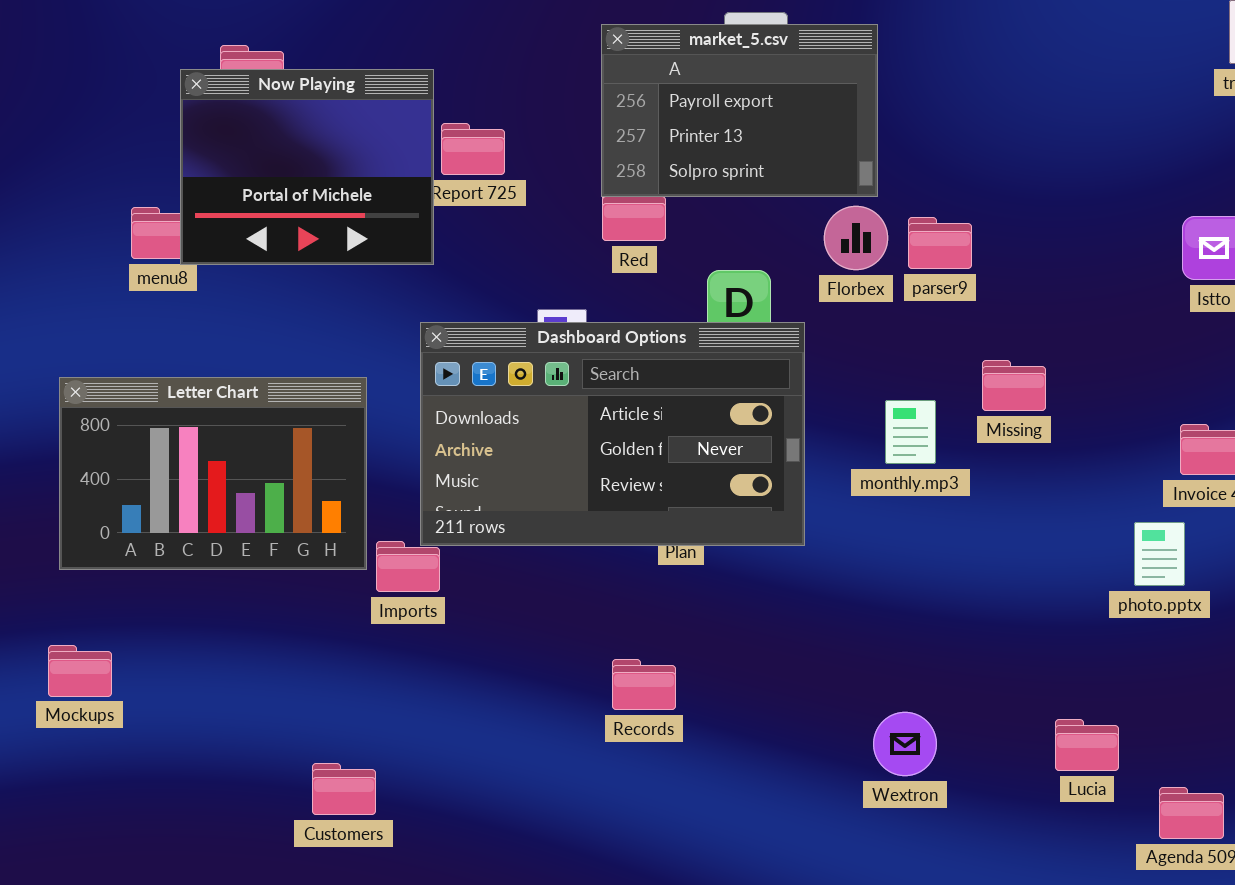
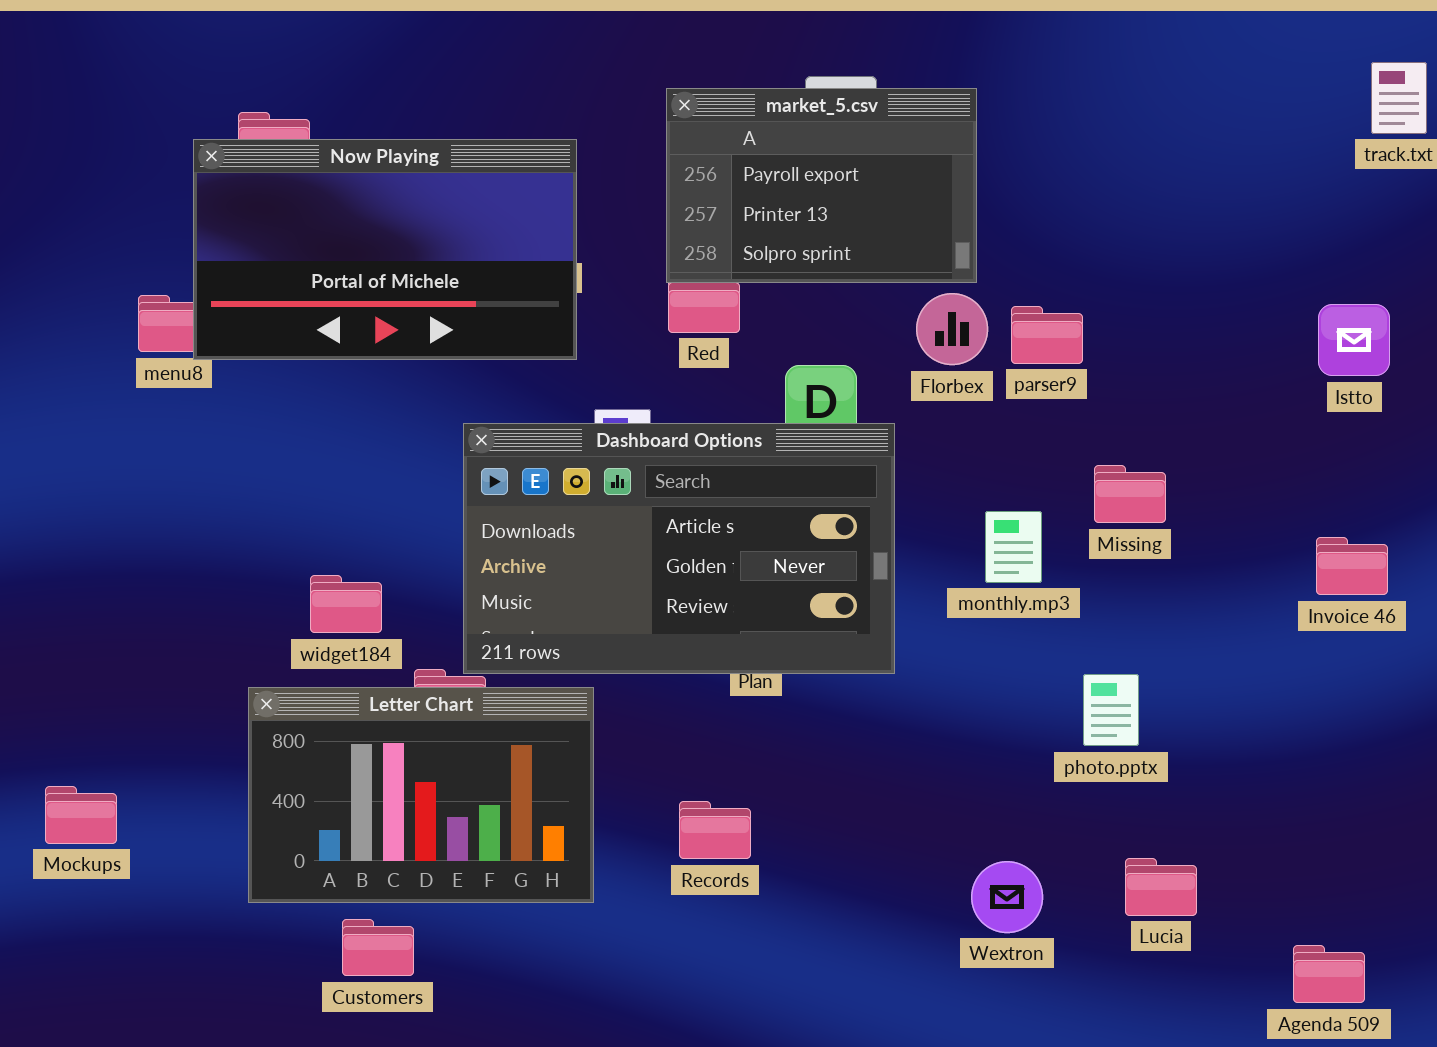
Now Playing: [180,69,434,265] -> [193,139,577,360], resized
Letter Chart: [59,377,367,570] -> [248,687,594,903], moved
photo.pptx: [1134,522,1185,586] -> [1083,674,1139,746], moved
Lucia: [1055,719,1119,771] -> [1125,858,1197,916], moved

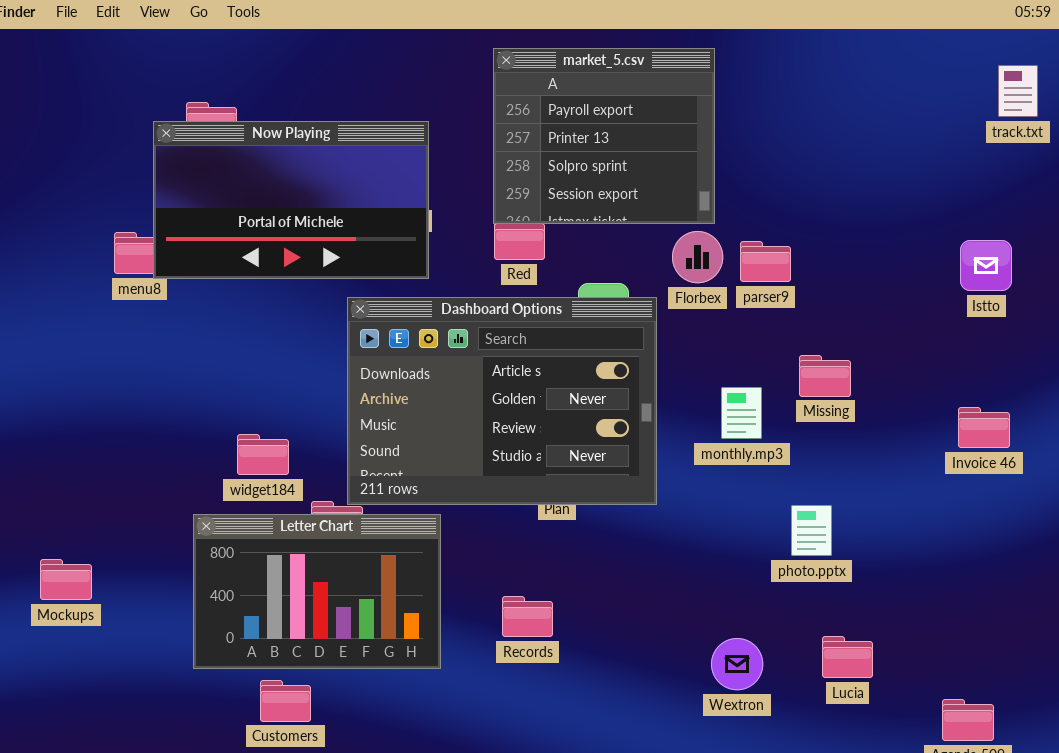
market_5.csv: [666,88,977,283] -> [493,48,715,224], resized
Dashboard Options: [463,423,895,674] -> [347,297,657,505], resized
Mockups: [45,786,117,844] -> [40,559,92,600], moved

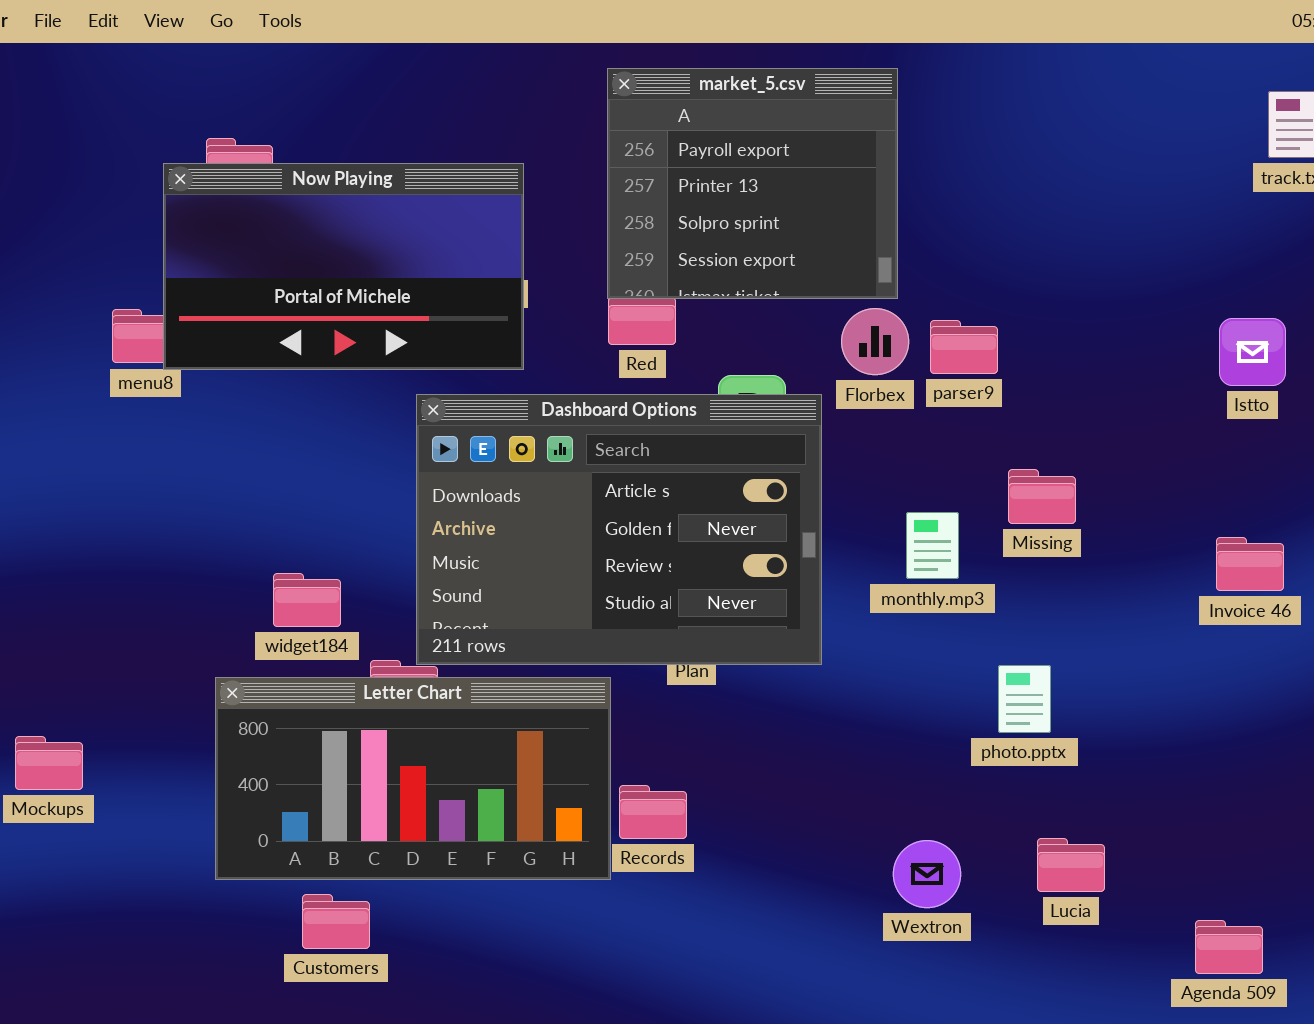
Letter Chart: [193,514,441,669] -> [215,677,611,880], resized

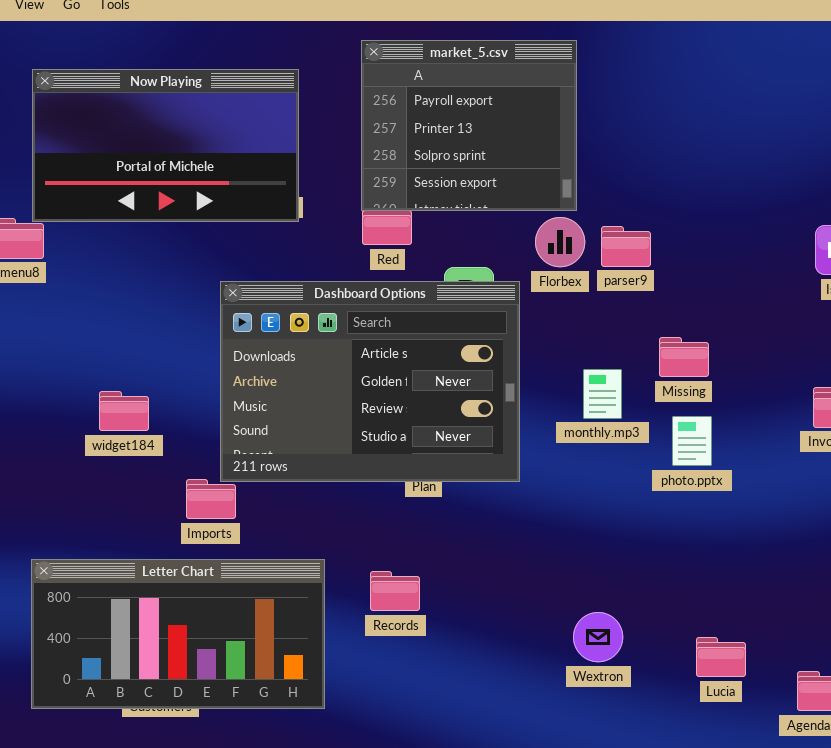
Now Playing: [163,163,524,370] -> [32,69,299,222], moved
widget184: [273,573,341,627] -> [99,391,149,431], moved
photo.pptx: [998,665,1051,733] -> [672,416,712,466], moved
Letter Chart: [215,677,611,880] -> [31,559,325,709], moved
Lucia: [1037,838,1105,892] -> [696,637,746,677], moved

